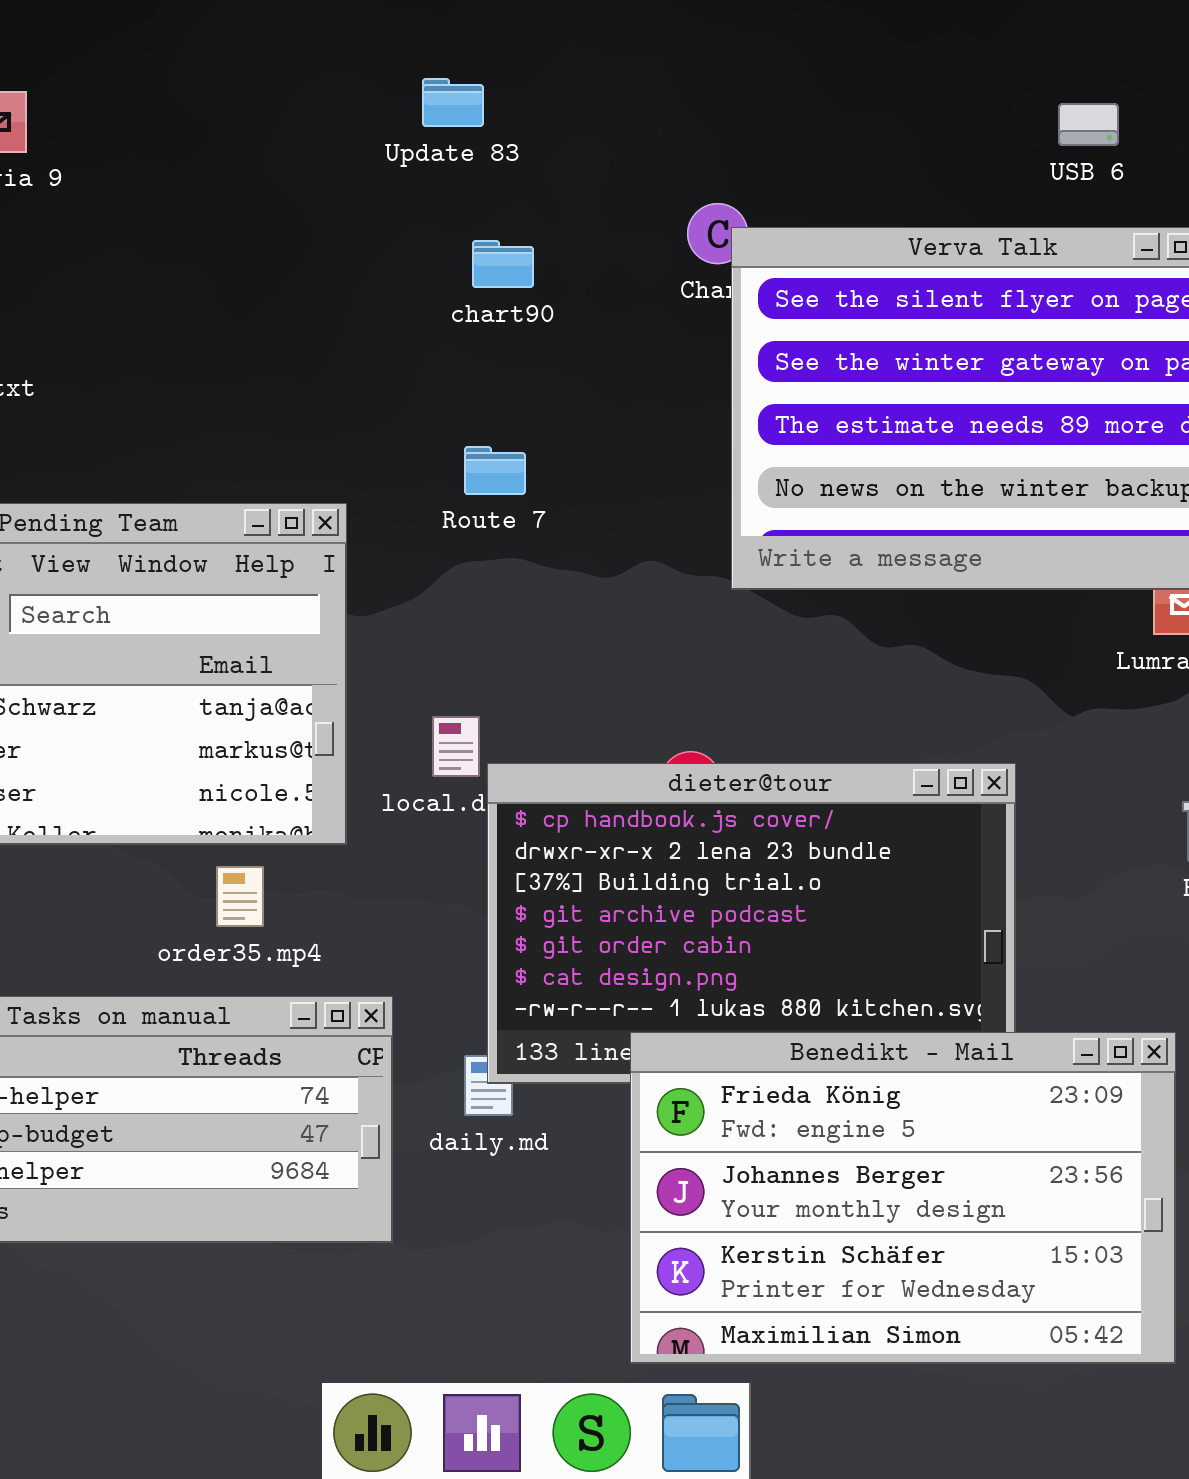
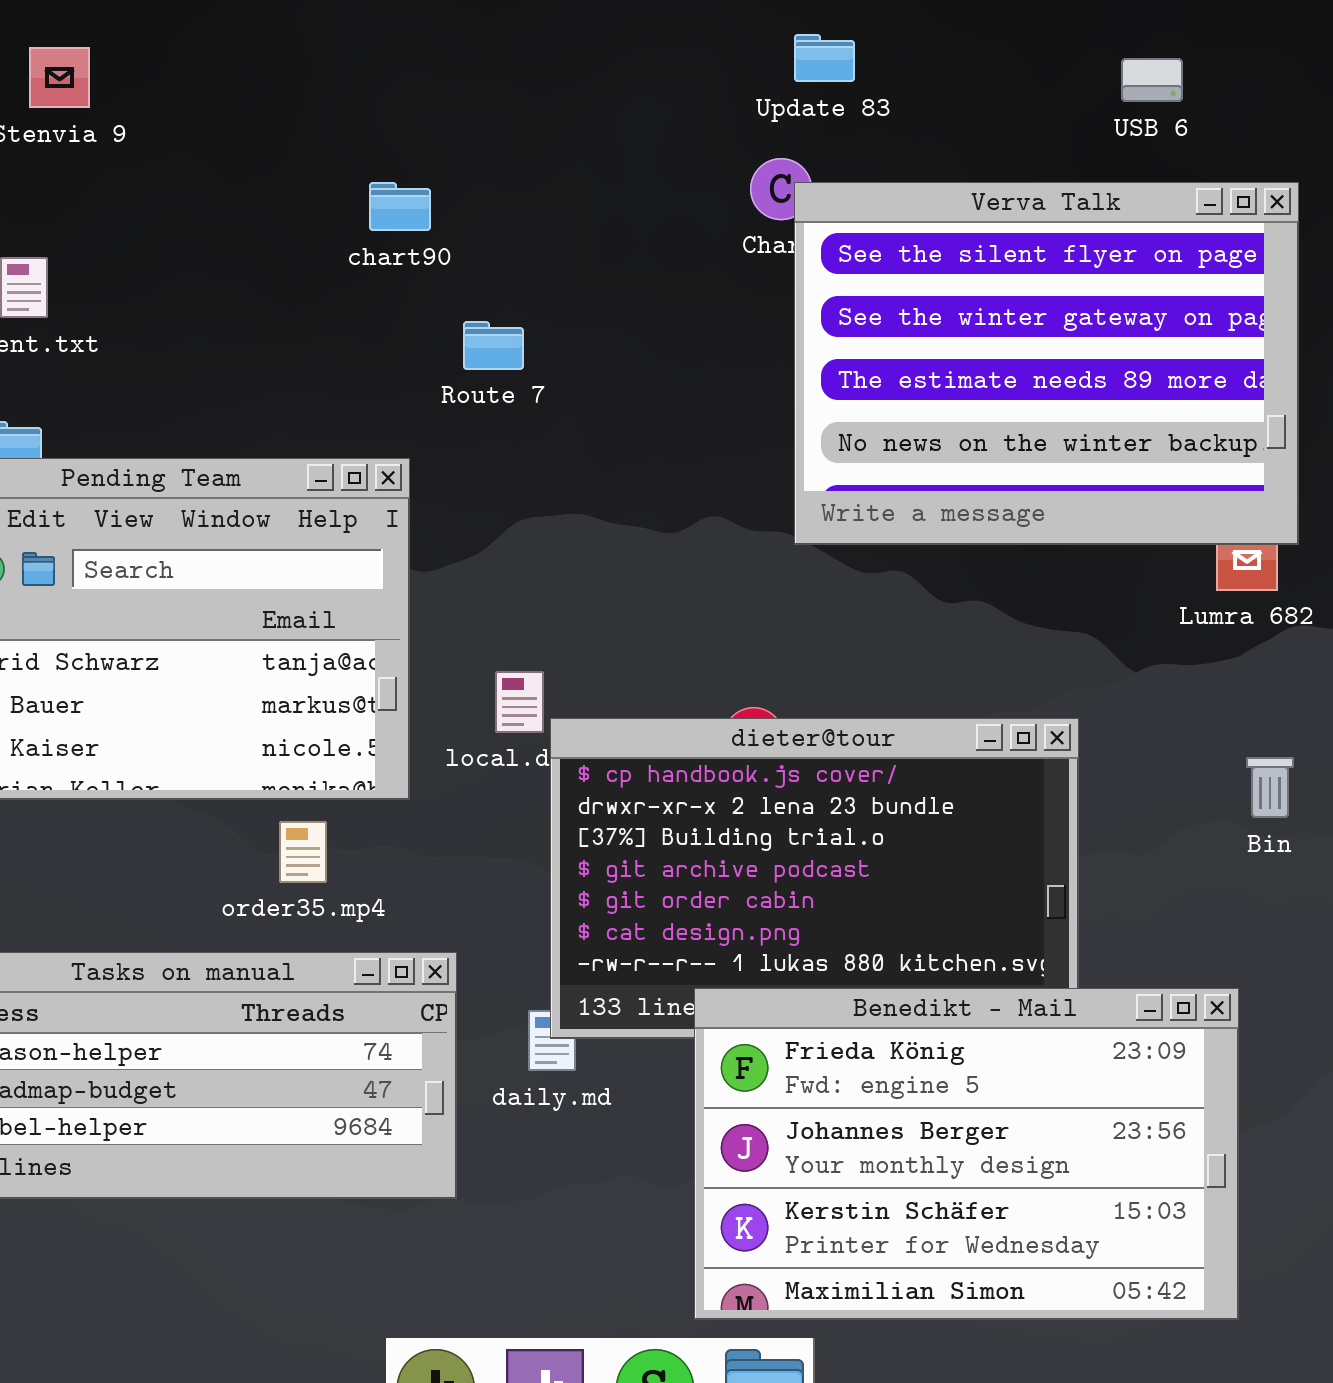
Update 83: [422,78,484,127] -> [794,34,855,82], moved
chart90: [472,240,534,288] -> [369,182,431,231], moved
Route 7: [464,446,526,495] -> [463,321,524,370], moved

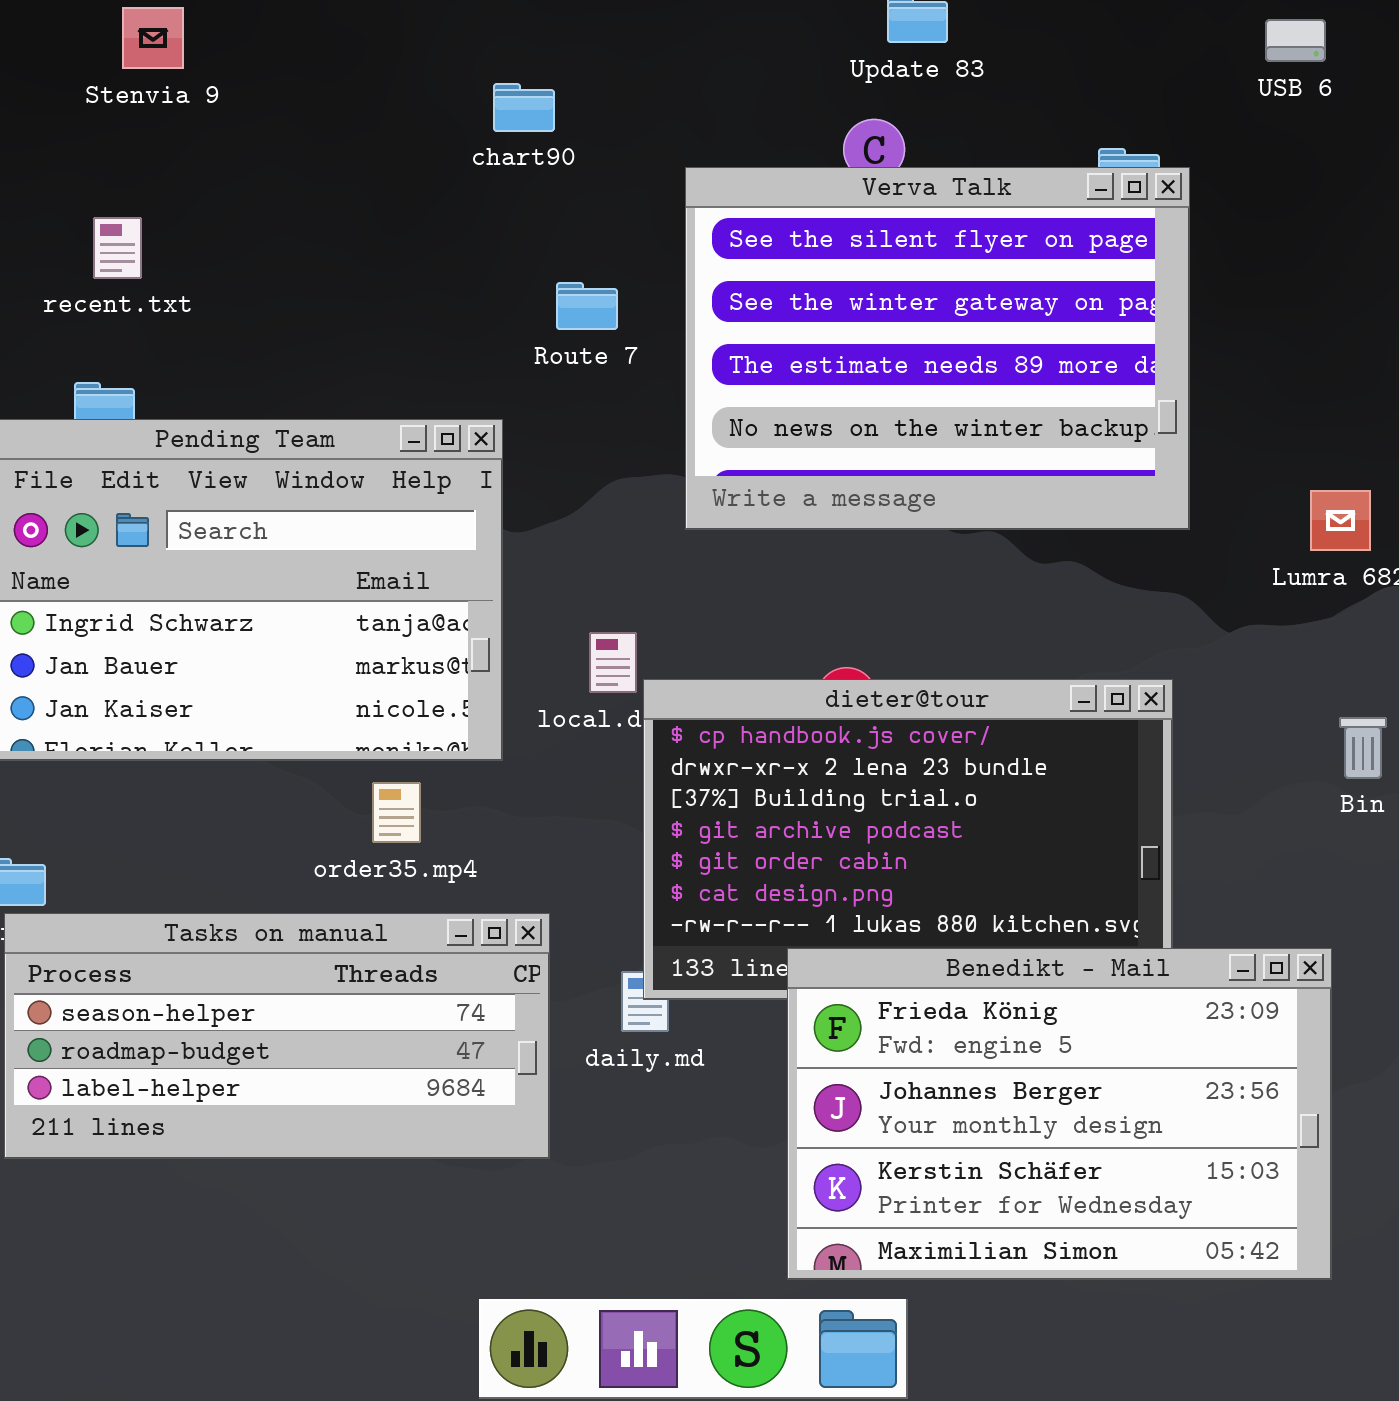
USB 6: [1121,58,1183,102] -> [1265,19,1326,62], moved
chart90: [369,182,431,231] -> [493,83,555,132], moved
Verva Talk: [794,182,1299,545] -> [685,167,1190,530], moved

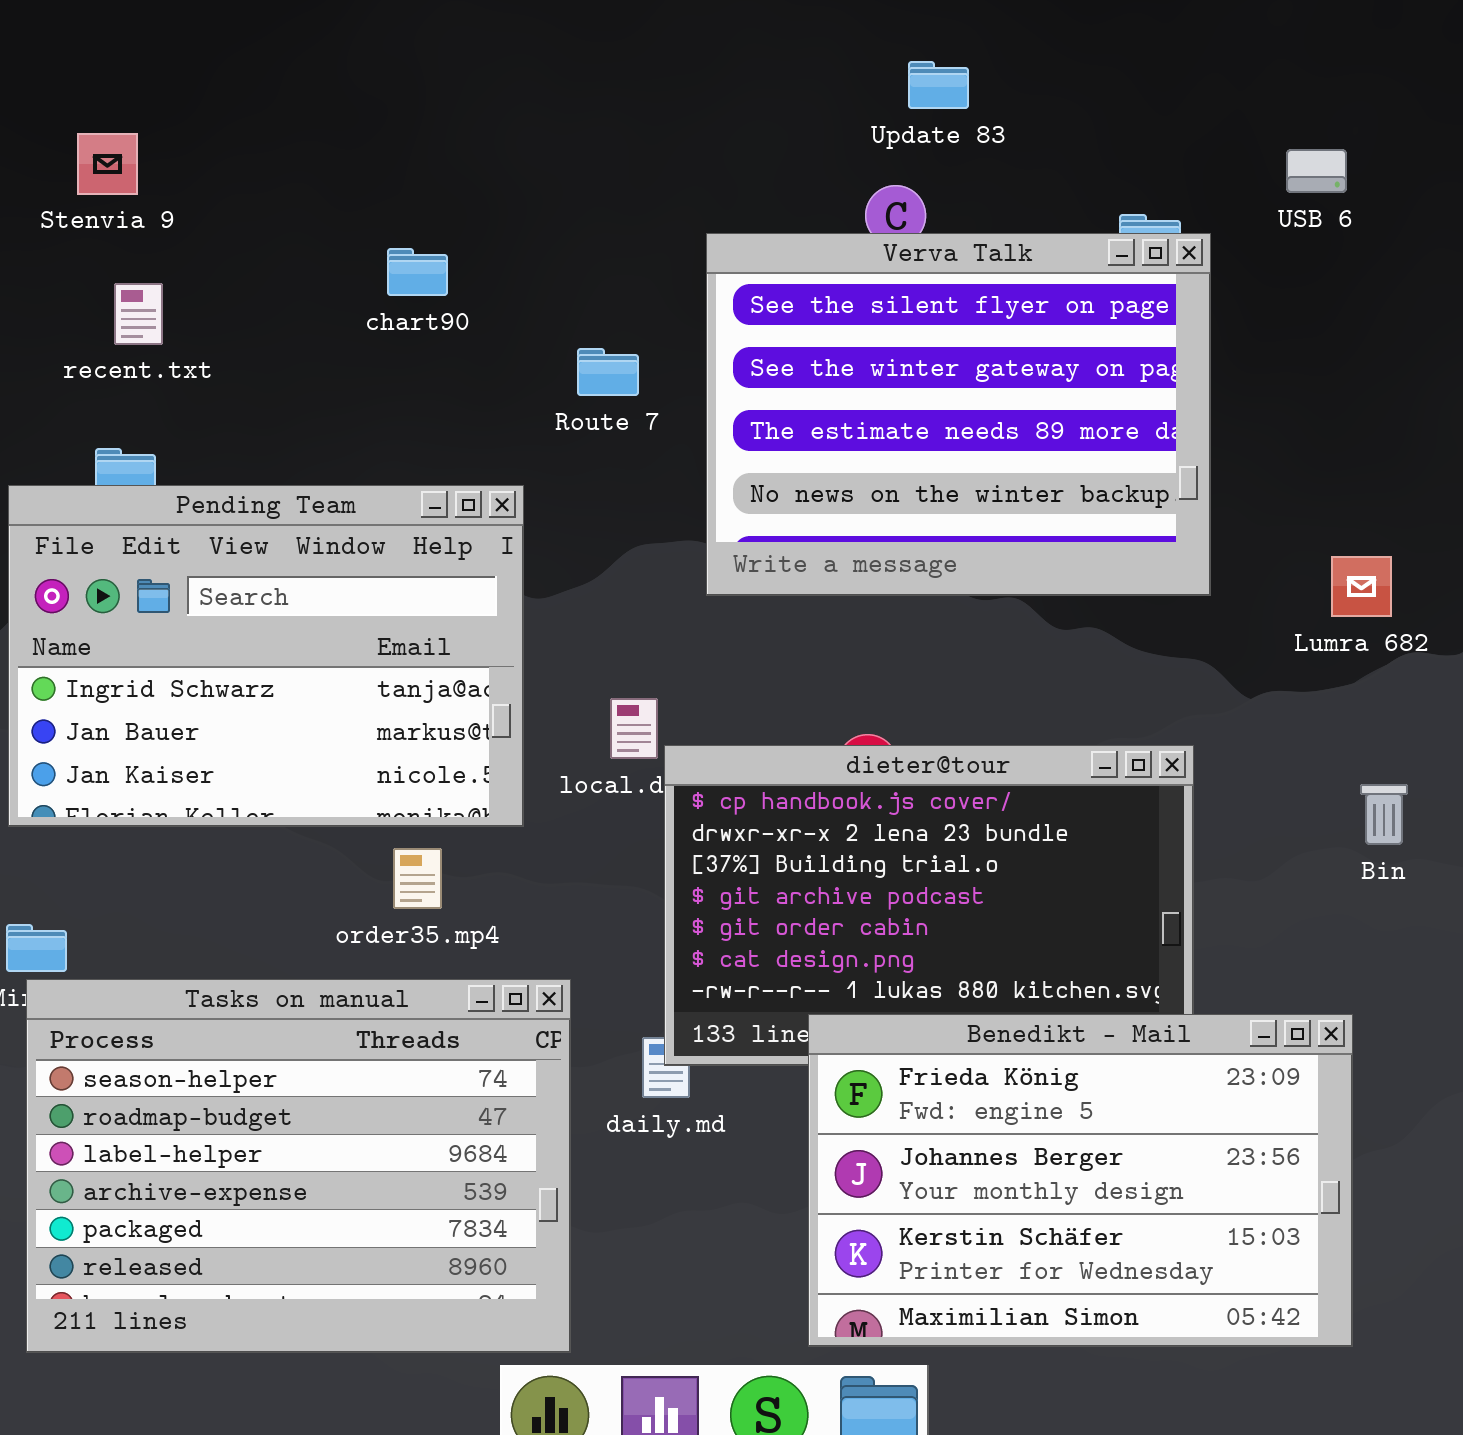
Stenvia 9: [122,7,184,69] -> [77,133,138,195], moved
USB 6: [1265,19,1326,62] -> [1286,149,1347,193], moved
chart90: [493,83,555,132] -> [387,248,448,296], moved
Tasks on manual: [4,913,550,1159] -> [26,979,571,1353], resized

